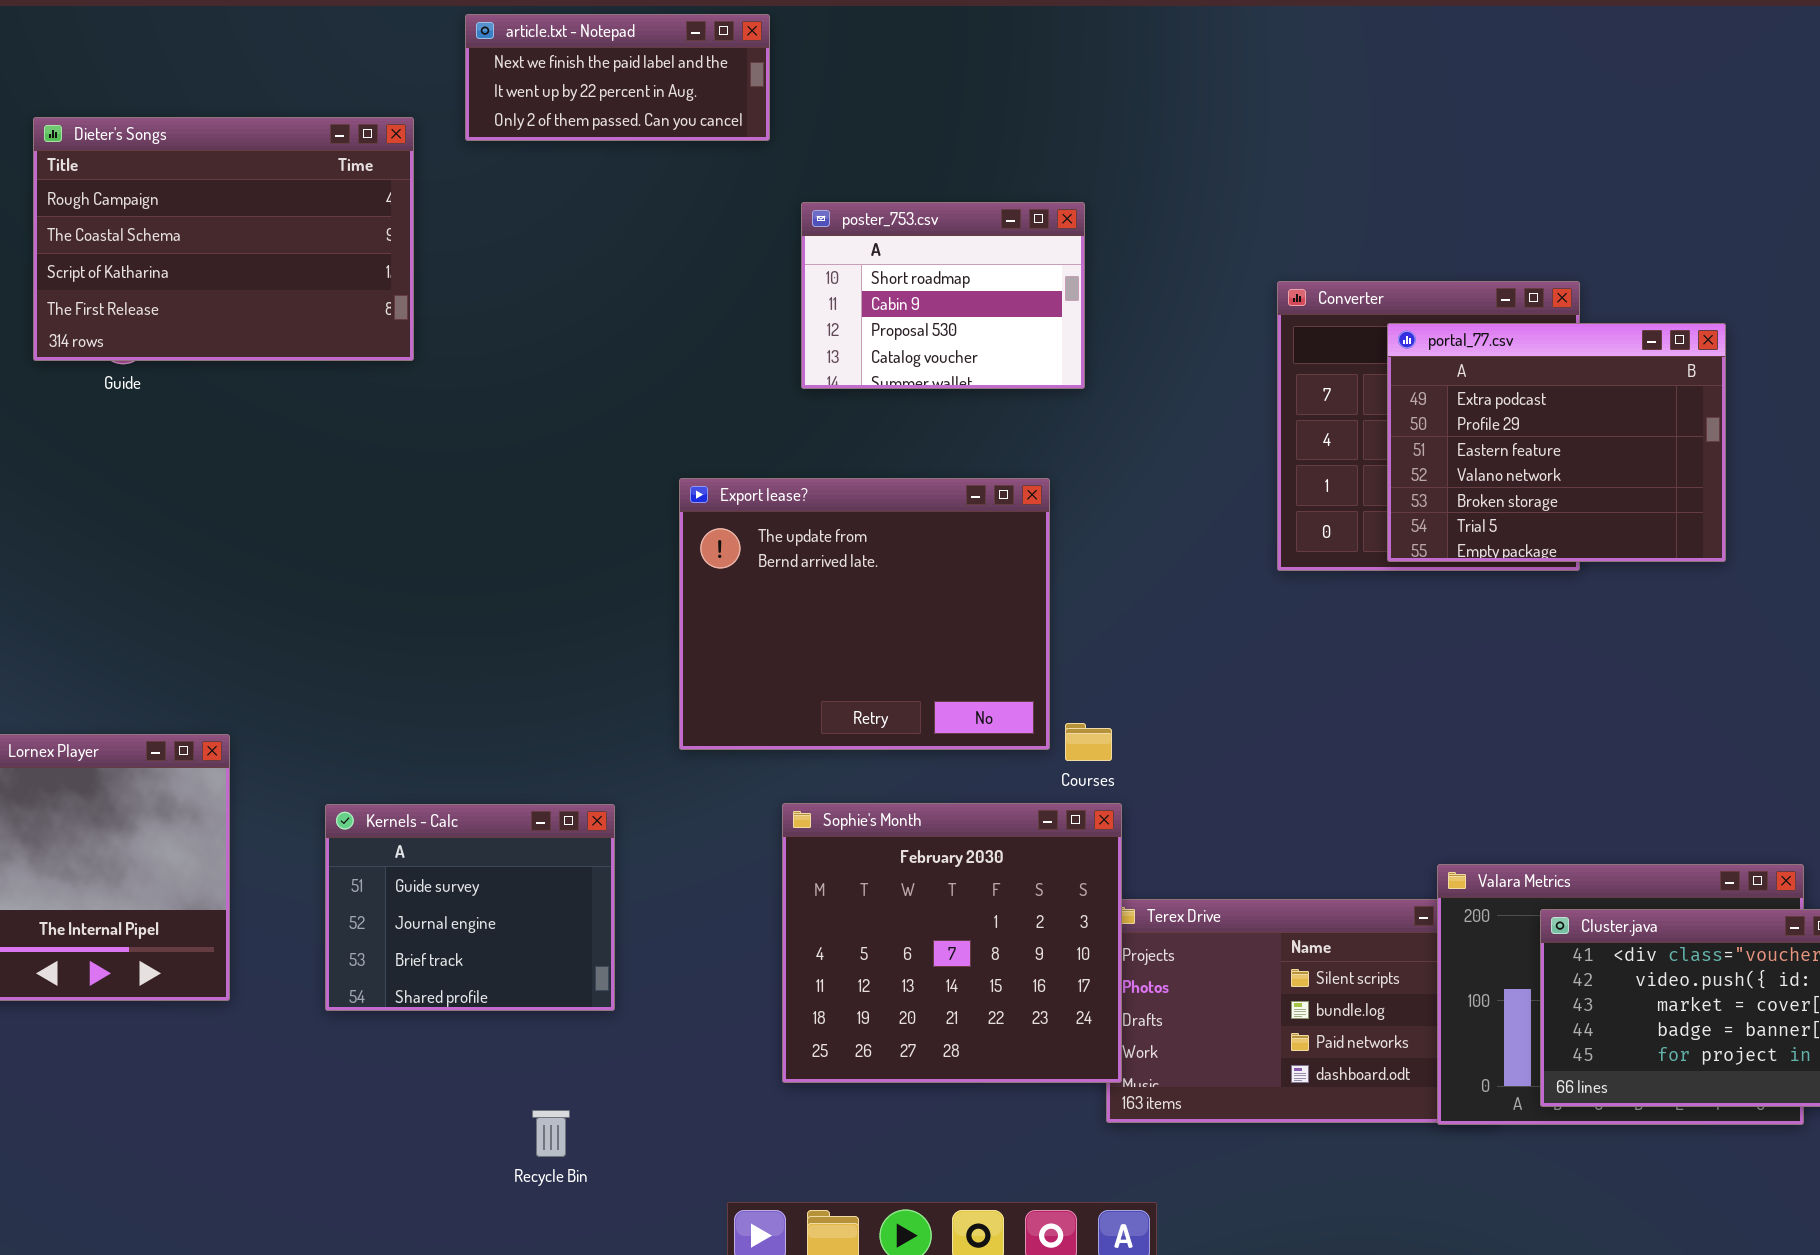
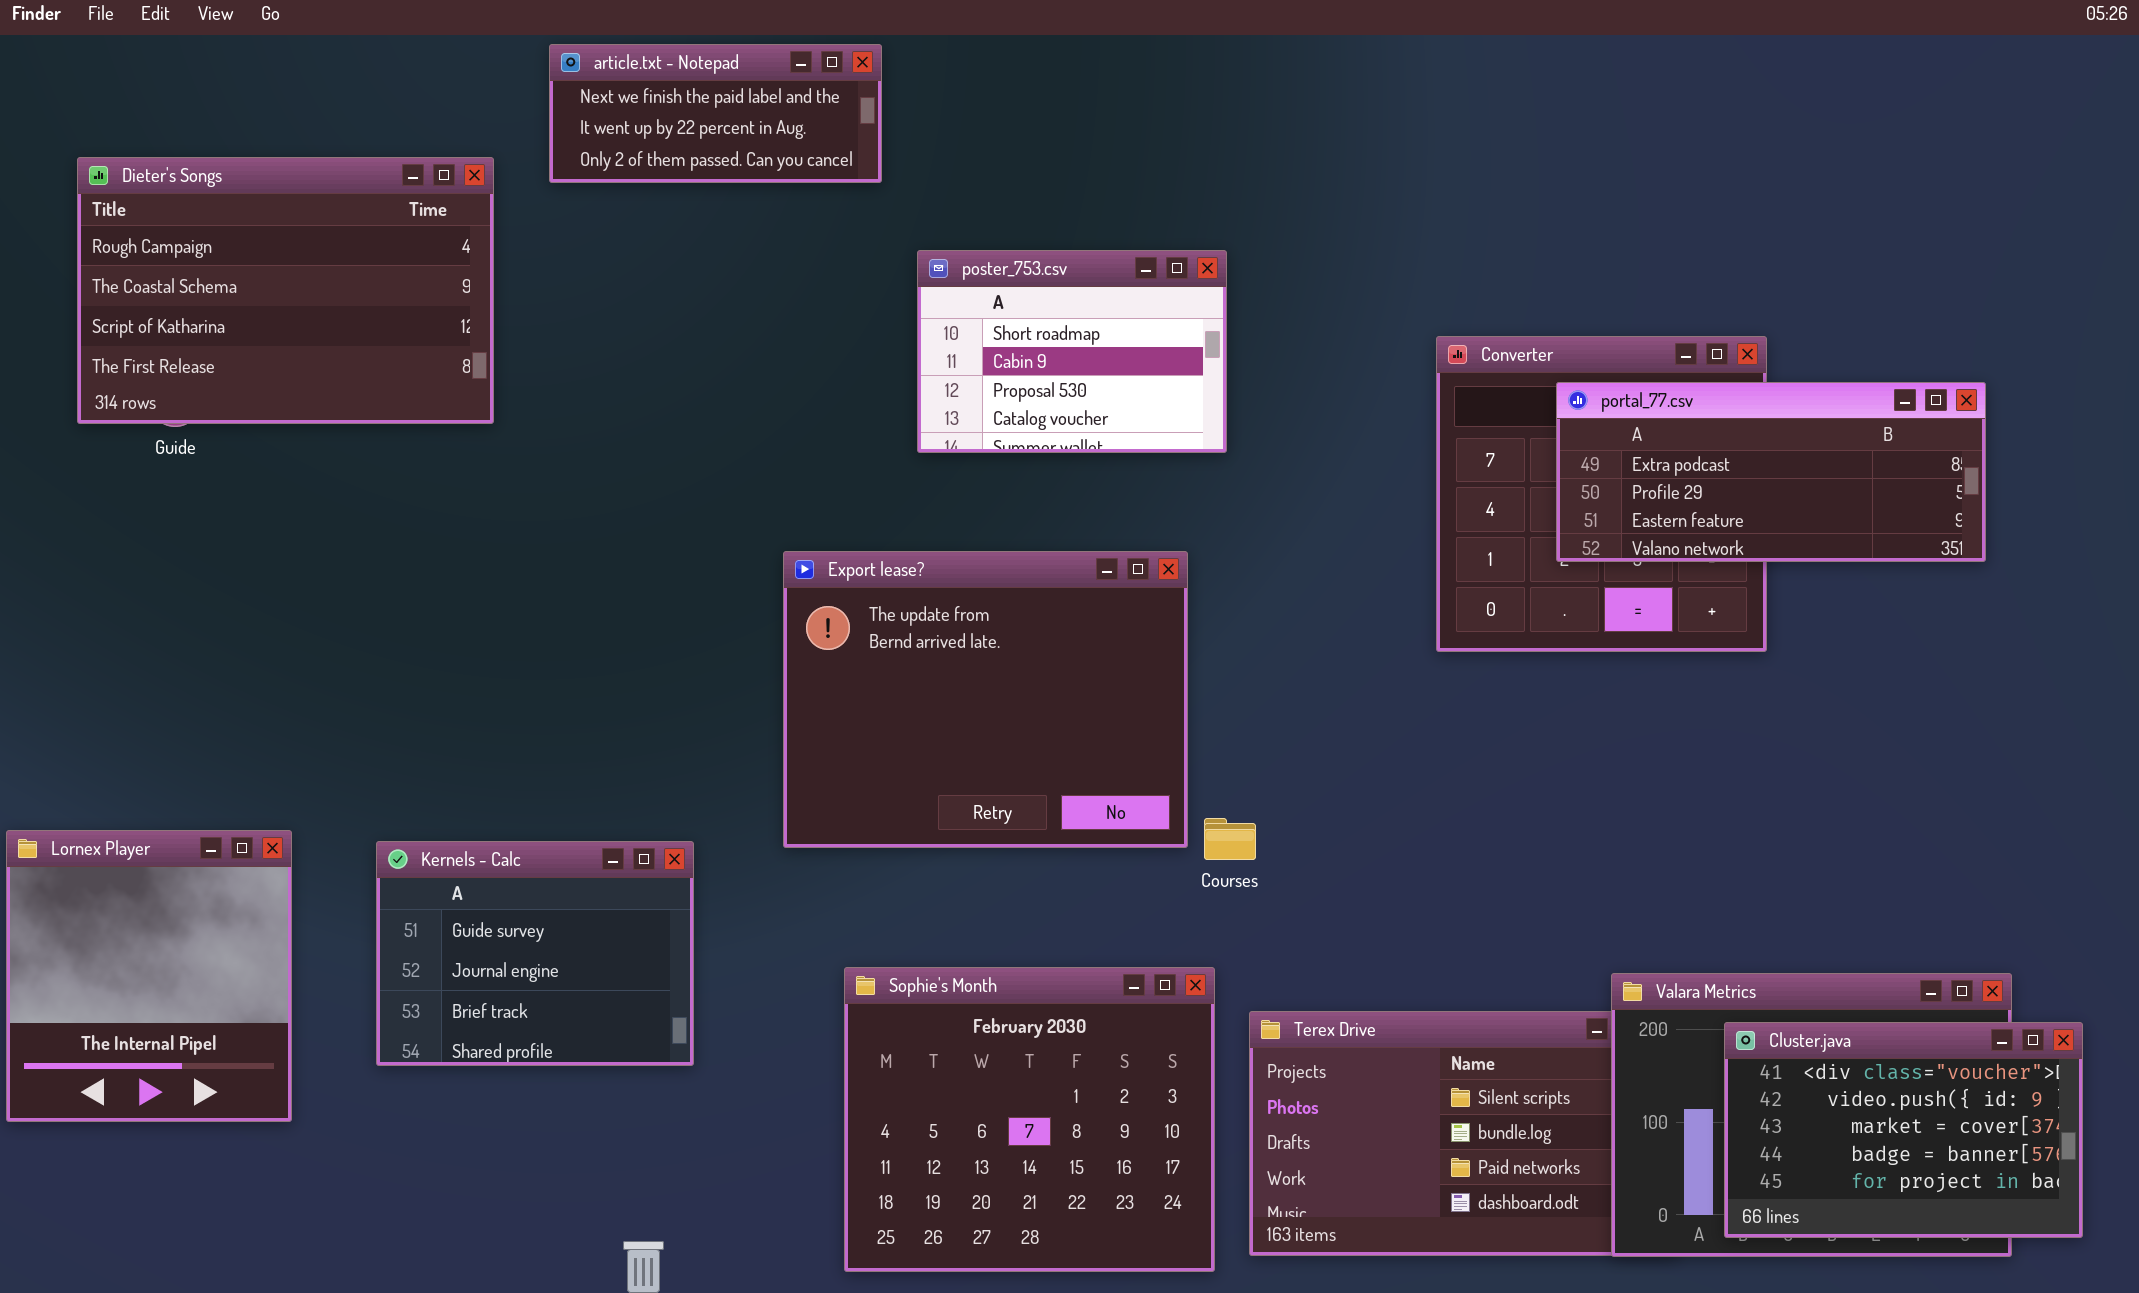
portal_77.csv: [1387,323,1726,562] -> [1556,382,1986,562], resized
Sophie's Month: [782,803,1122,1083] -> [844,967,1215,1272], moved
Kernels - Calc: [325,804,615,1011] -> [376,841,694,1066], moved

